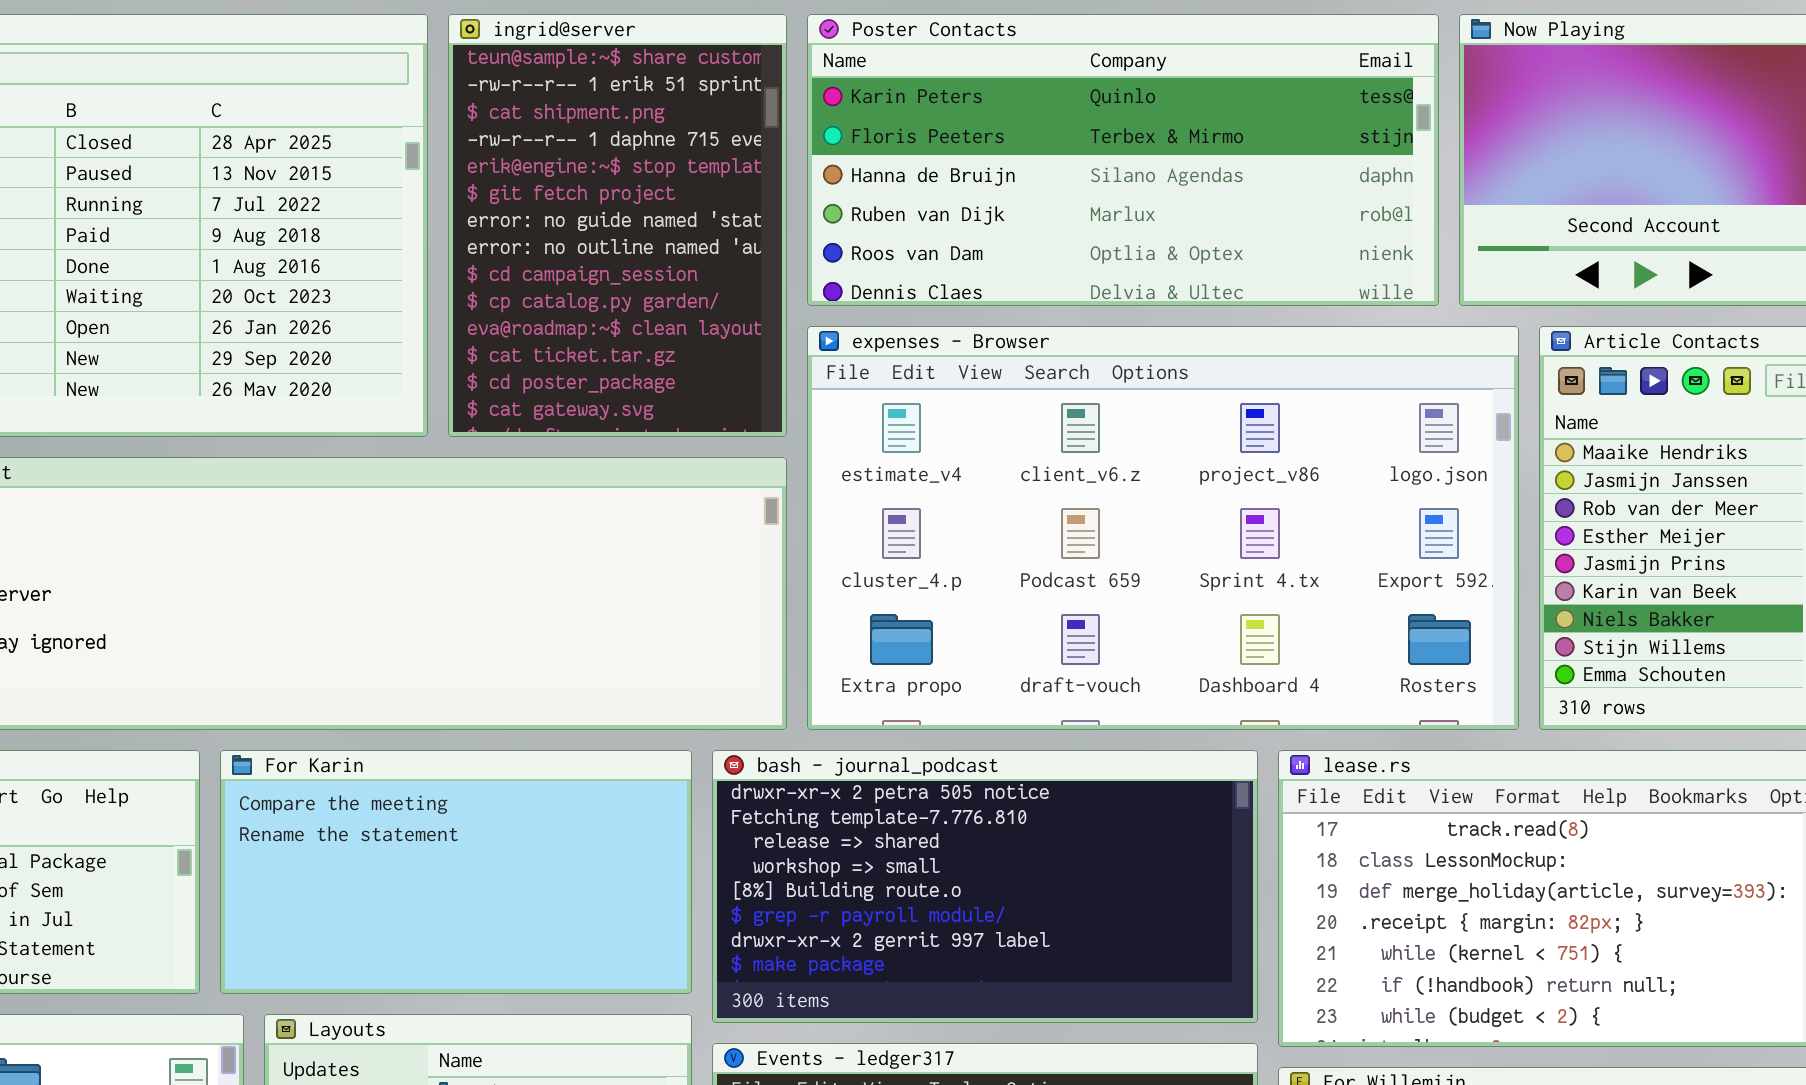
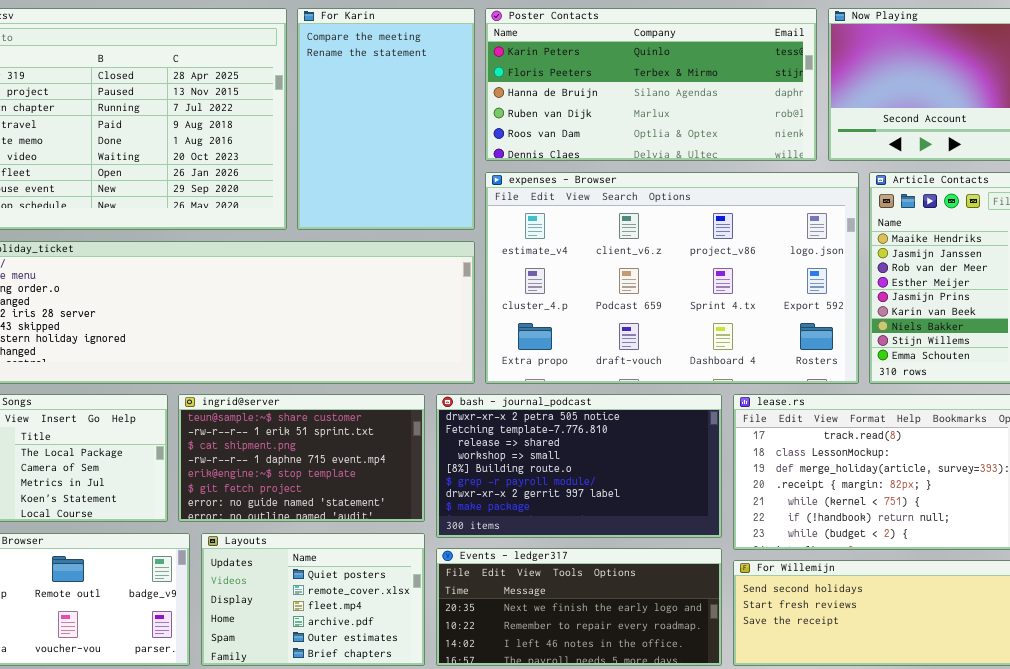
ingrid@server: [448,14,787,437] -> [178,394,425,522], moved, resized
For Karin: [220,750,692,994] -> [297,8,475,230], moved, resized

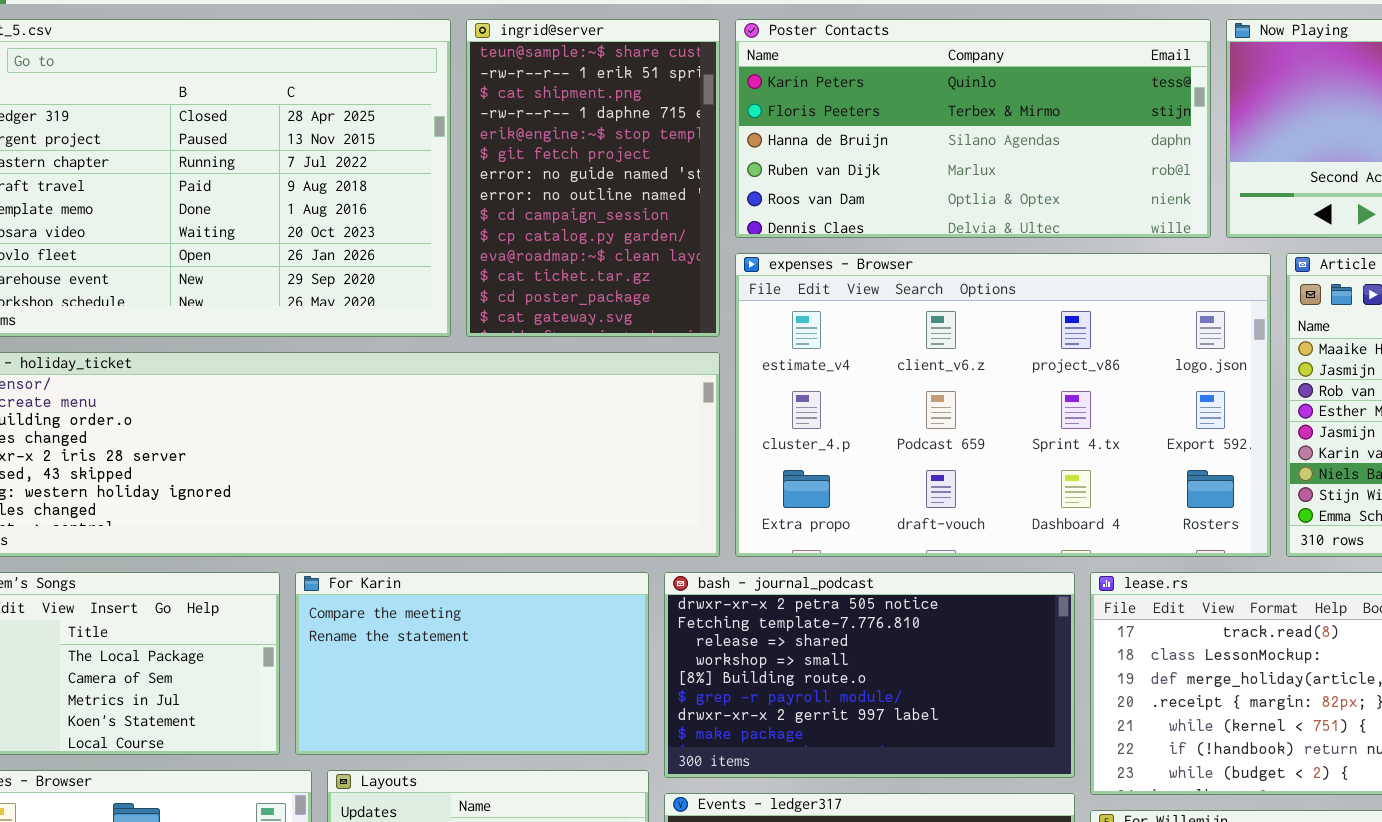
For Karin: [297,8,475,230] -> [295,572,649,755], moved, resized
ingrid@server: [178,394,425,522] -> [466,19,720,337], moved, resized

